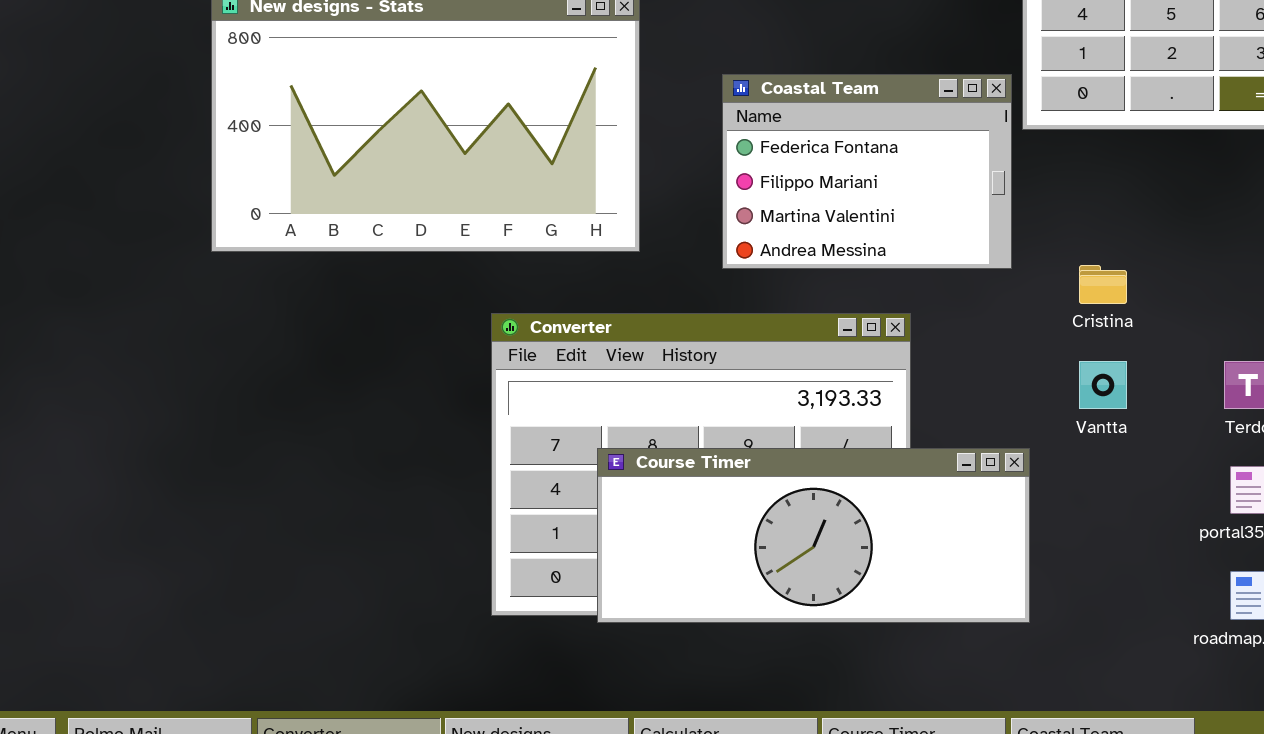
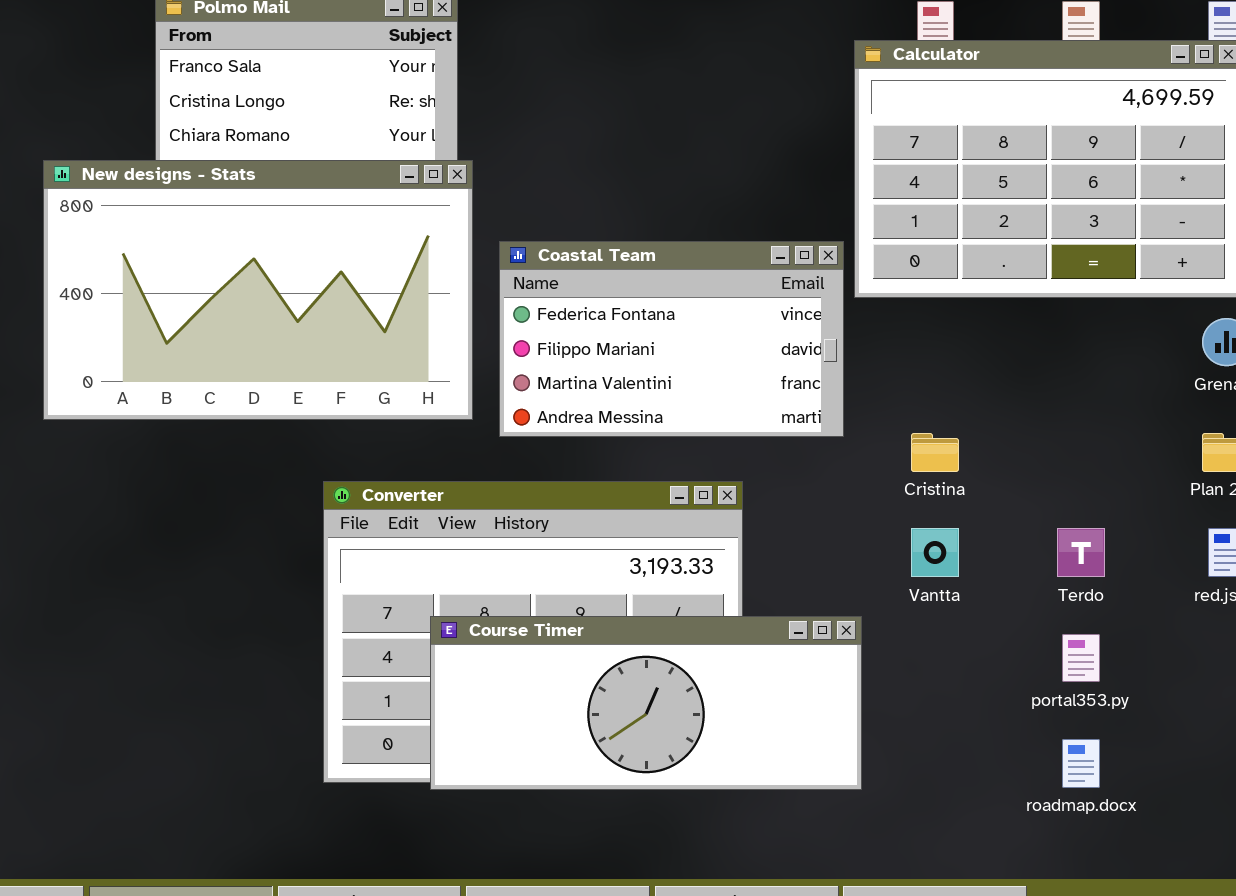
Coastal Team: [722,74,1012,269] -> [499,241,844,437], resized

